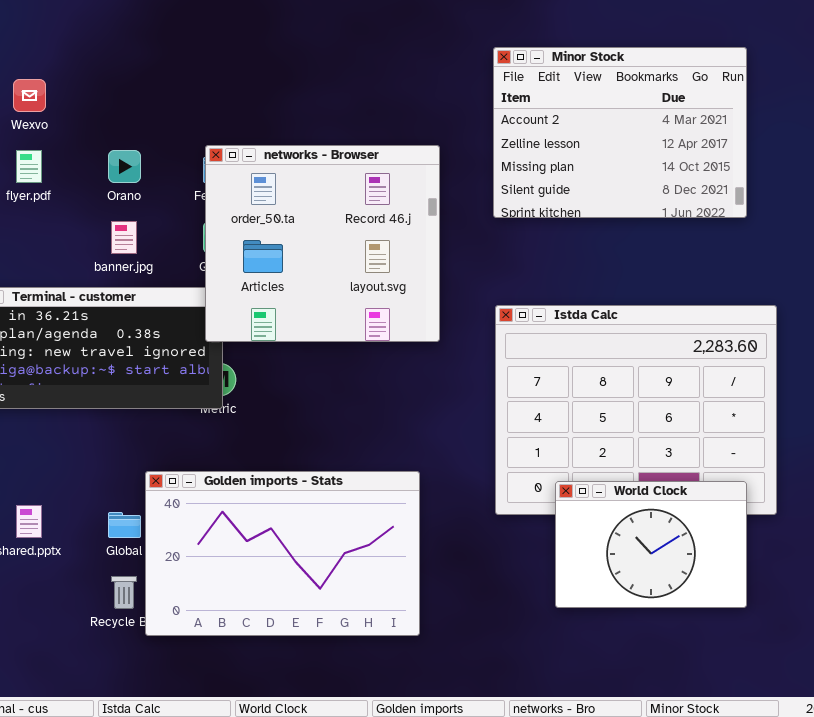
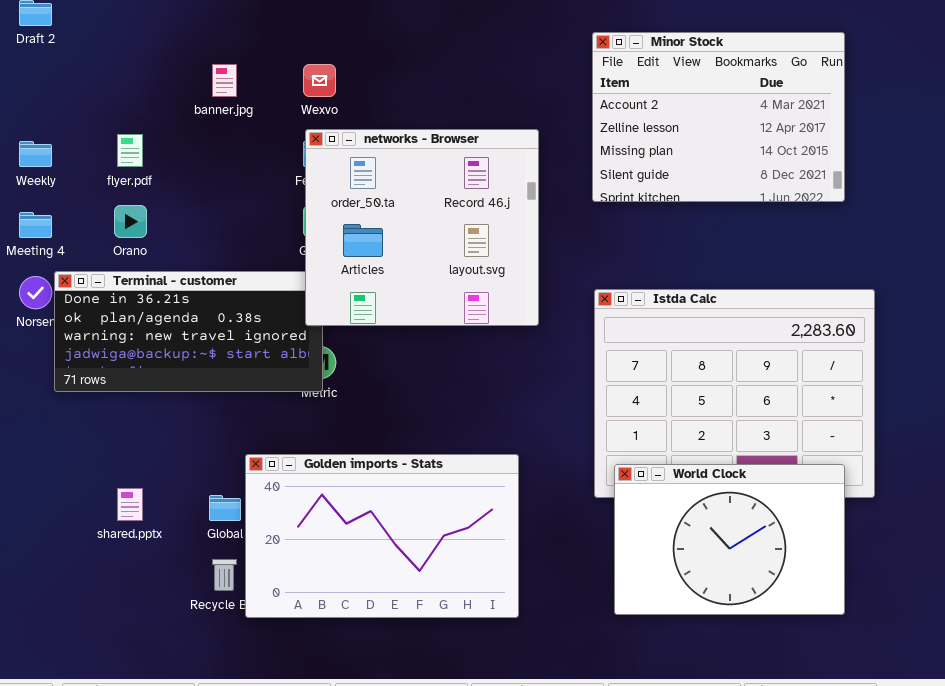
Wexvo: [13,79,46,112] -> [303,64,336,97], moved
Orano: [108,150,141,183] -> [114,205,147,238], moved
banner.jpg: [111,221,137,254] -> [212,64,237,97], moved
World Clock: [555,481,747,608] -> [614,464,845,615], resized

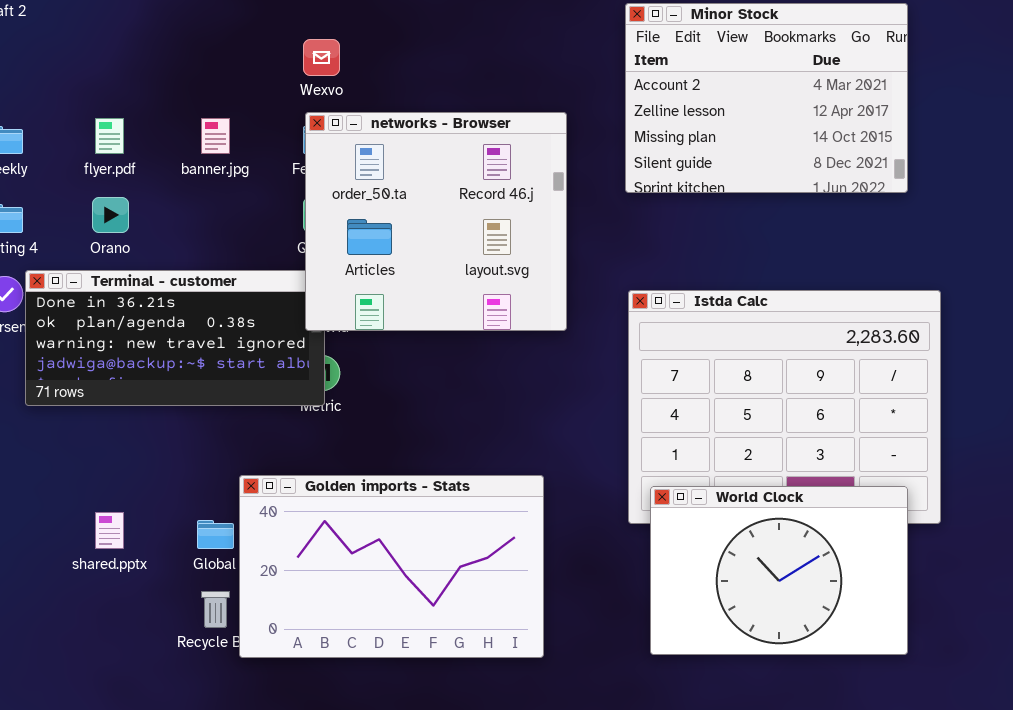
banner.jpg: [212,64,237,97] -> [201,118,230,154], moved

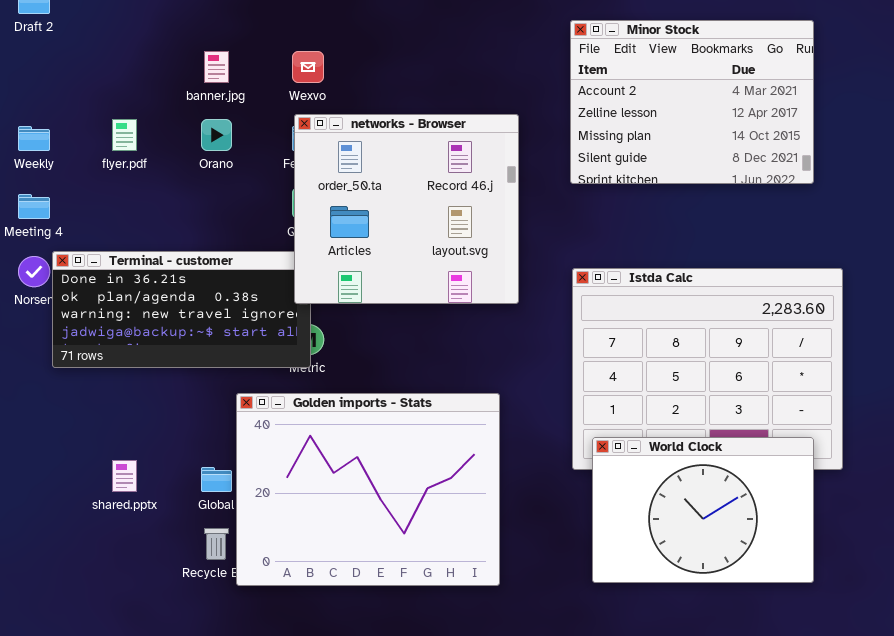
banner.jpg: [201,118,230,154] -> [204,51,229,83], moved
Orano: [92,197,129,233] -> [201,119,232,151], moved
Golden imports - Stats: [239,475,544,658] -> [236,393,500,586], resized

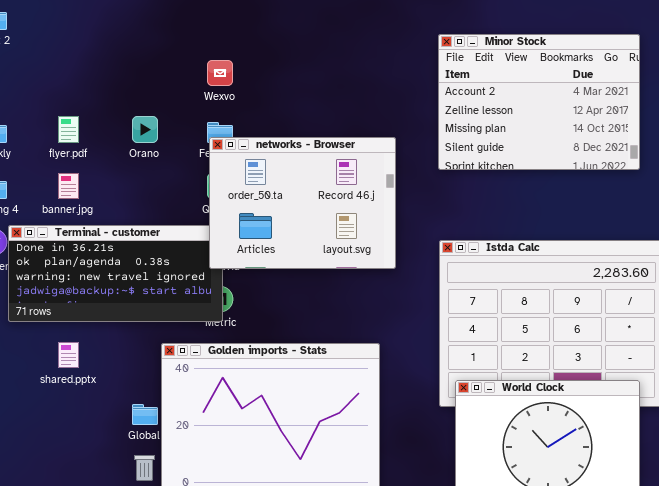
banner.jpg: [204,51,229,83] -> [58,173,79,199], moved
networks - Browser: [294,114,519,304] -> [209,137,396,269], resized
shared.pptx: [112,460,137,492] -> [58,342,79,368], moved

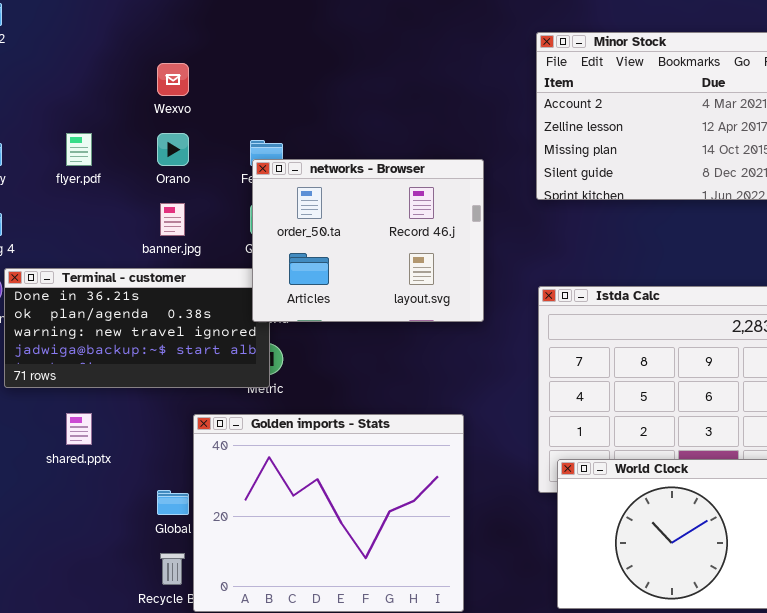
Wexvo: [207,60,233,86] -> [157,63,189,96], moved
banner.jpg: [58,173,79,199] -> [160,203,185,236], moved

